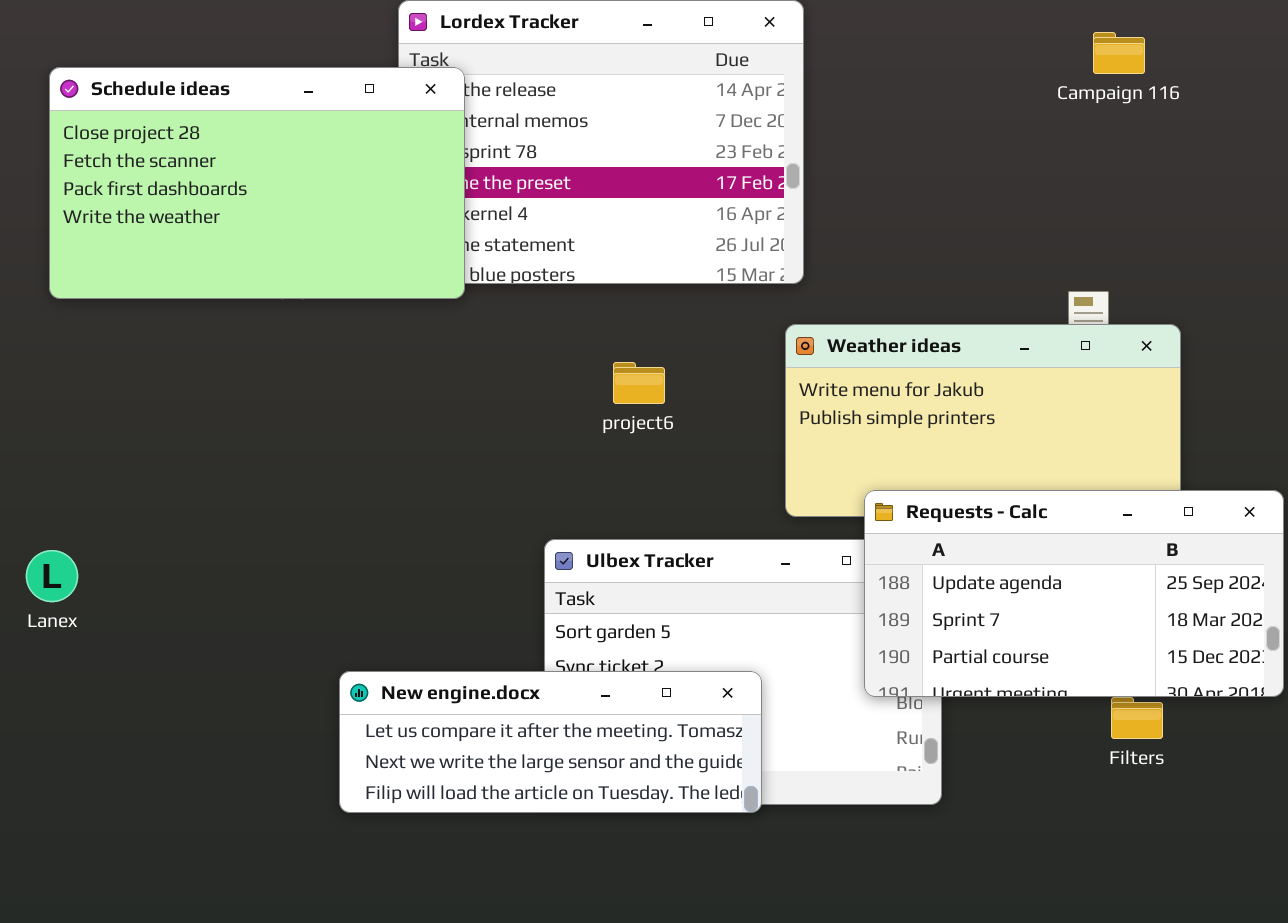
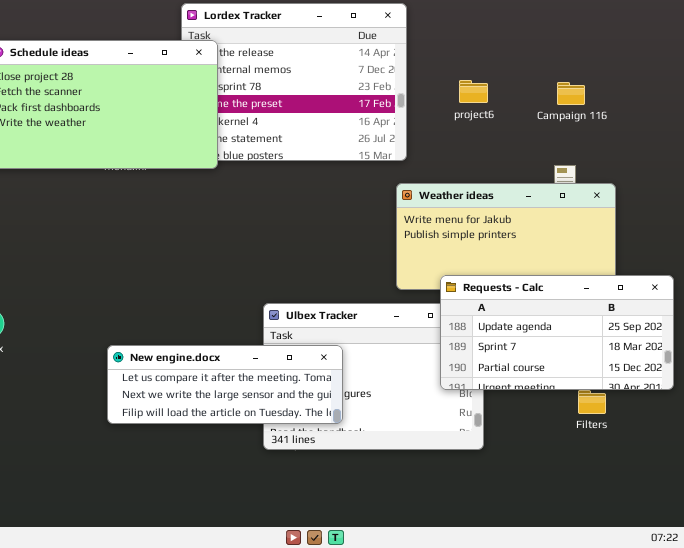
Campaign 116: [1093,32,1145,74] -> [557,82,585,105], moved
project6: [613,362,665,404] -> [459,80,488,103], moved
New engine.docx: [339,671,762,813] -> [107,345,343,424], moved

